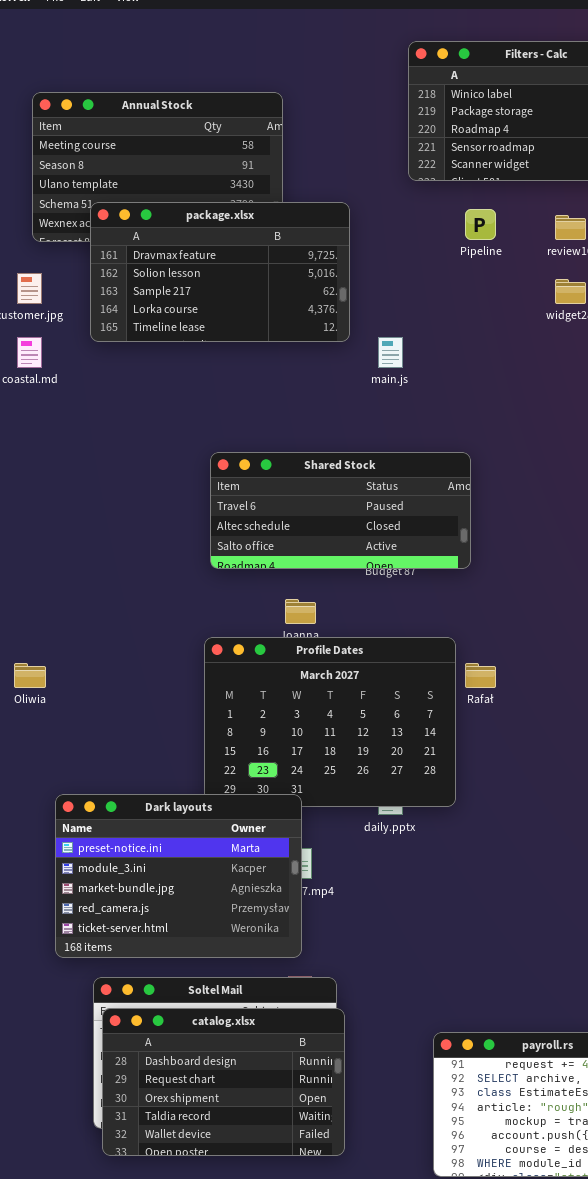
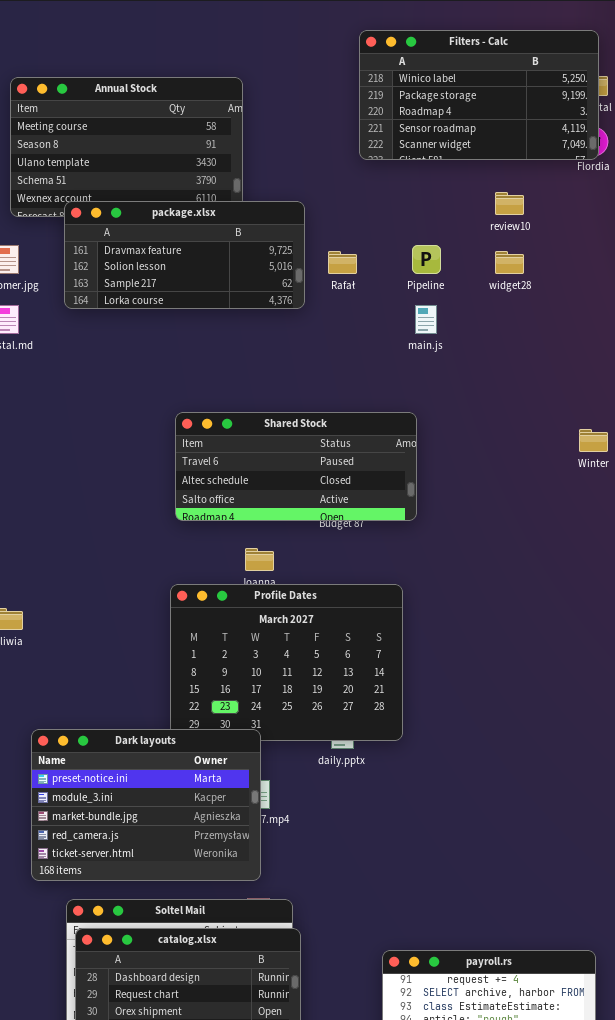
package.xlsx: [90,202,350,342] -> [64,201,305,309], resized
Pipeline: [465,209,496,240] -> [412,245,441,274], moved
main.js: [378,337,403,368] -> [415,305,437,334], moved
Rafał: [465,663,496,688] -> [328,251,357,274], moved

